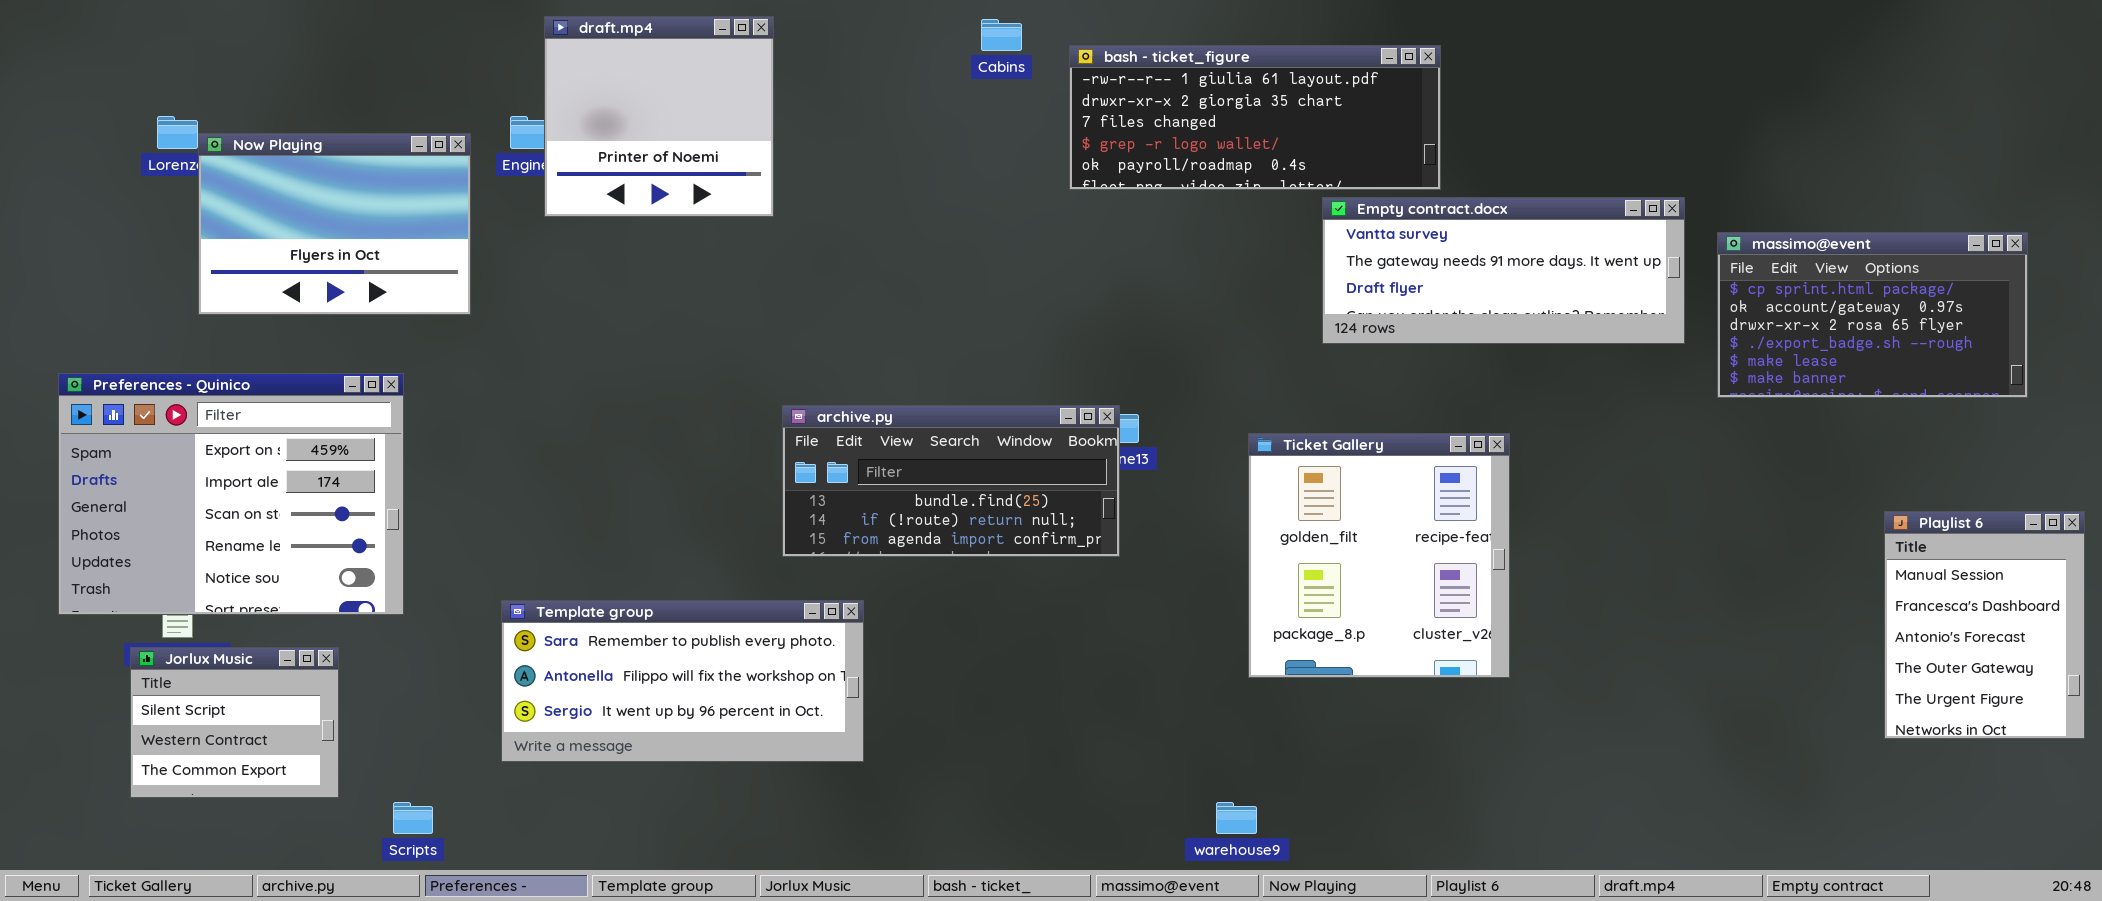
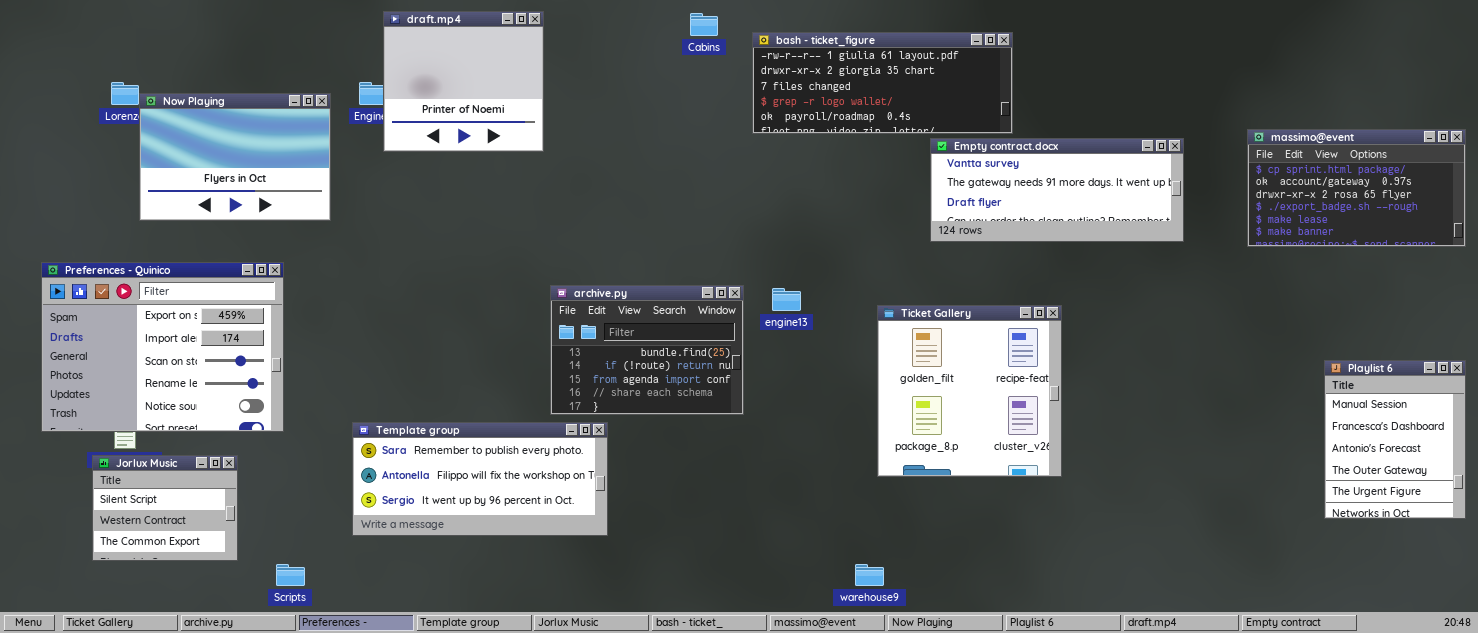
massimo@event: [1717,232,2028,398] -> [1247,129,1466,247], moved
archive.py: [782,405,1120,557] -> [550,285,744,415], resized

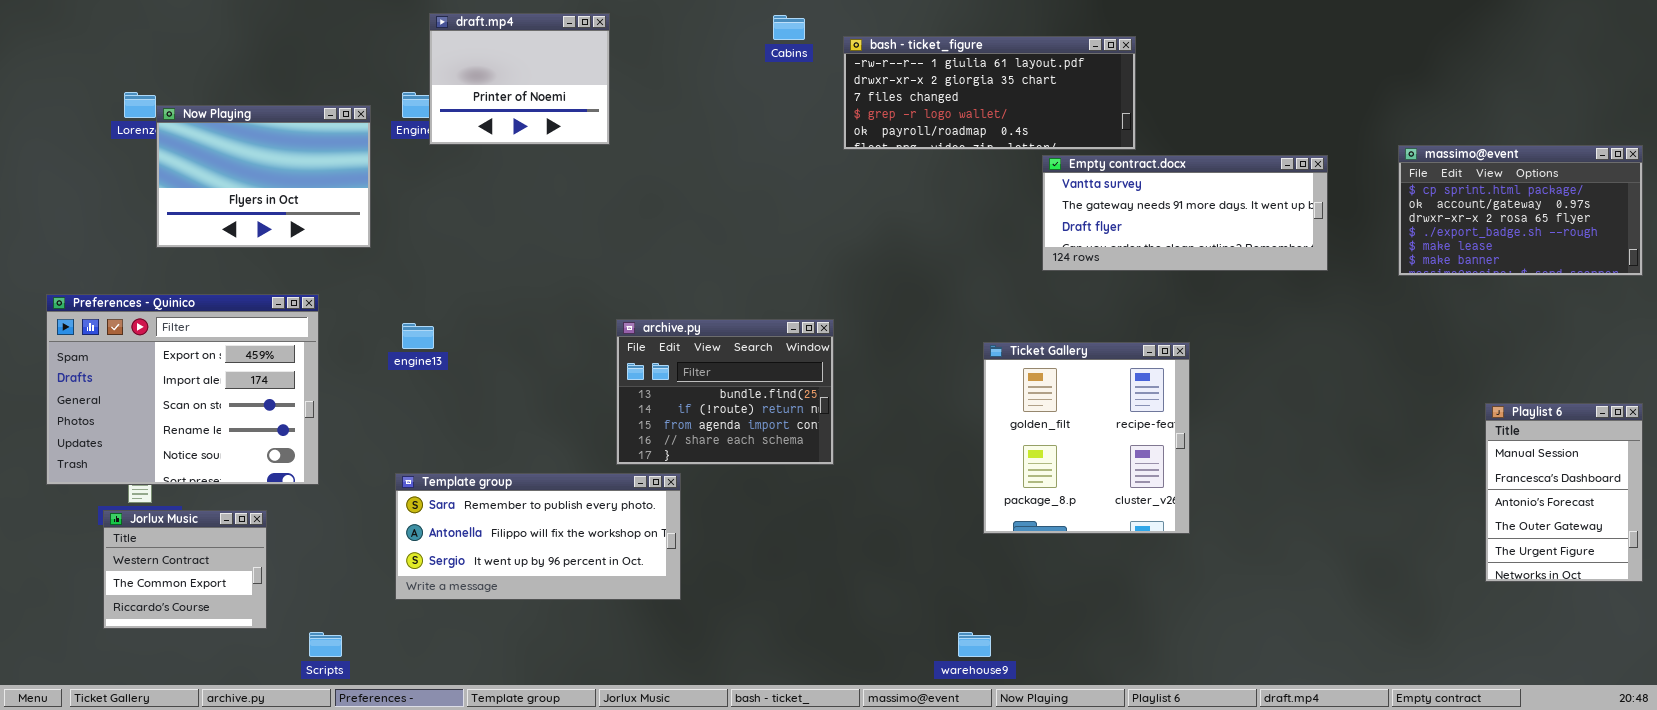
draft.mp4: [383,11,544,152] -> [429,13,610,145], resized
engine13: [772,288,801,311] -> [402,323,434,349], moved
Jorlux Music: [92,455,238,561] -> [103,510,267,629], scrolled down 1 row

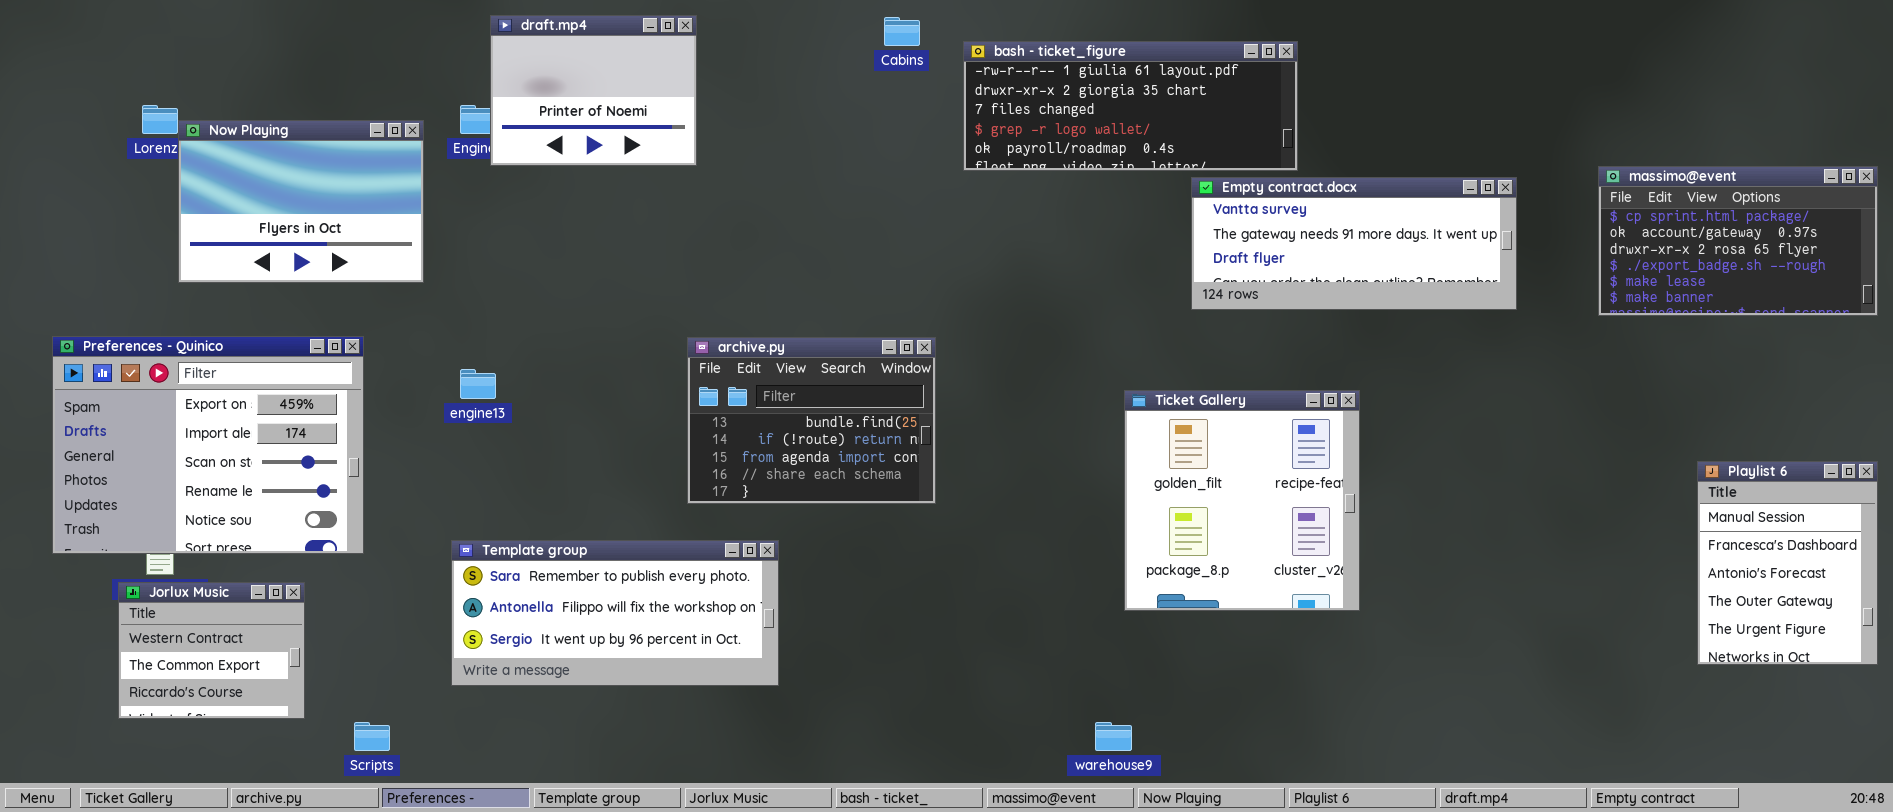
archive.py: [616,319,834,465] -> [687,337,936,504], moved

